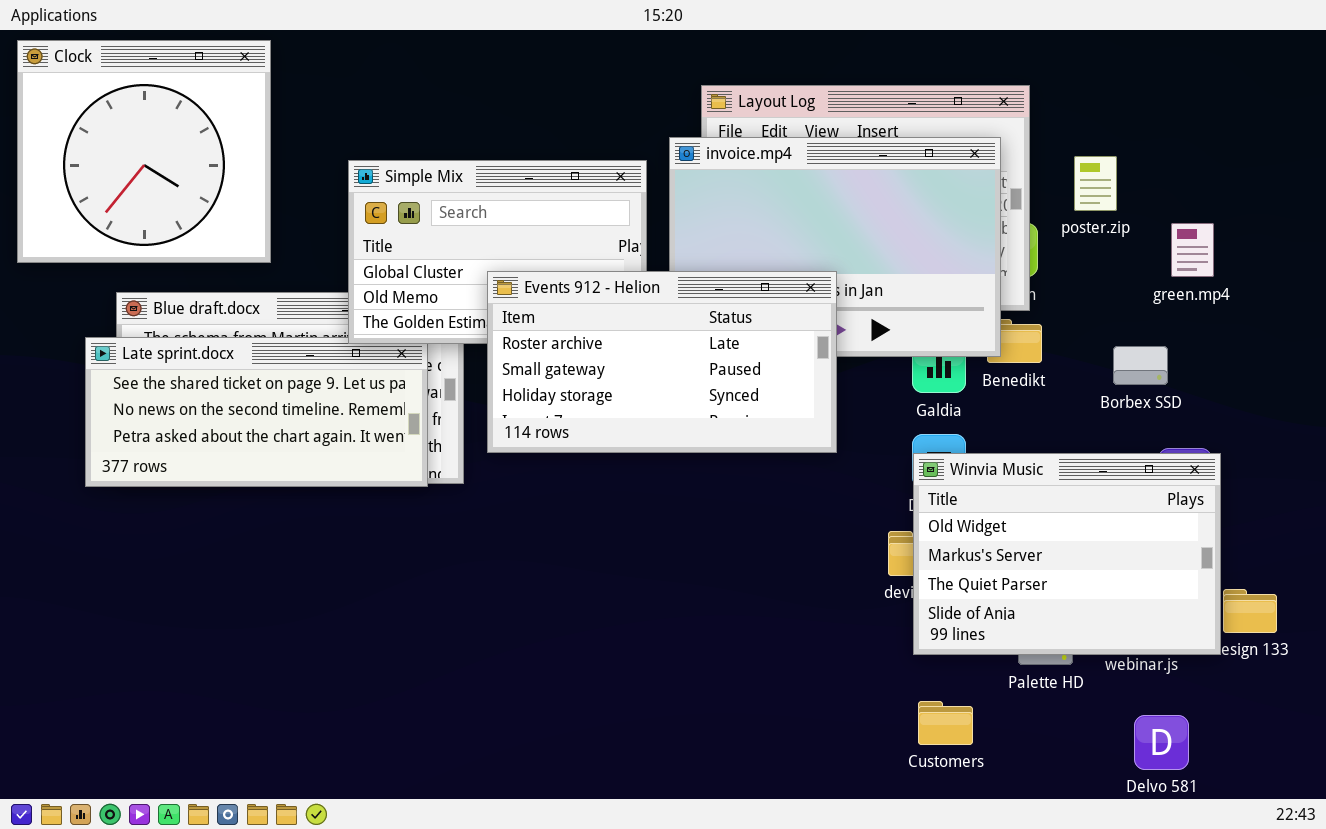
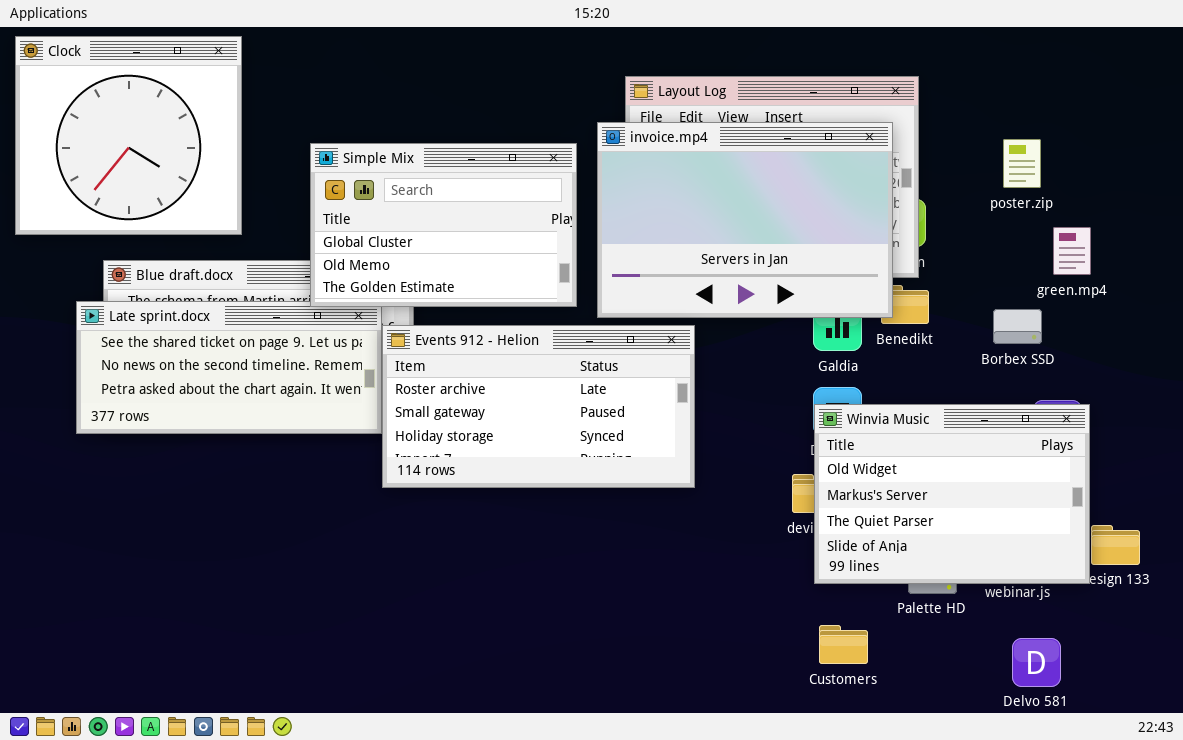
poster.zip: [1074,156,1117,211] -> [1003,139,1041,188], moved
green.mp4: [1171,223,1214,277] -> [1053,227,1091,275], moved
Events 912 - Helion: [487,271,837,453] -> [382,325,695,488], moved

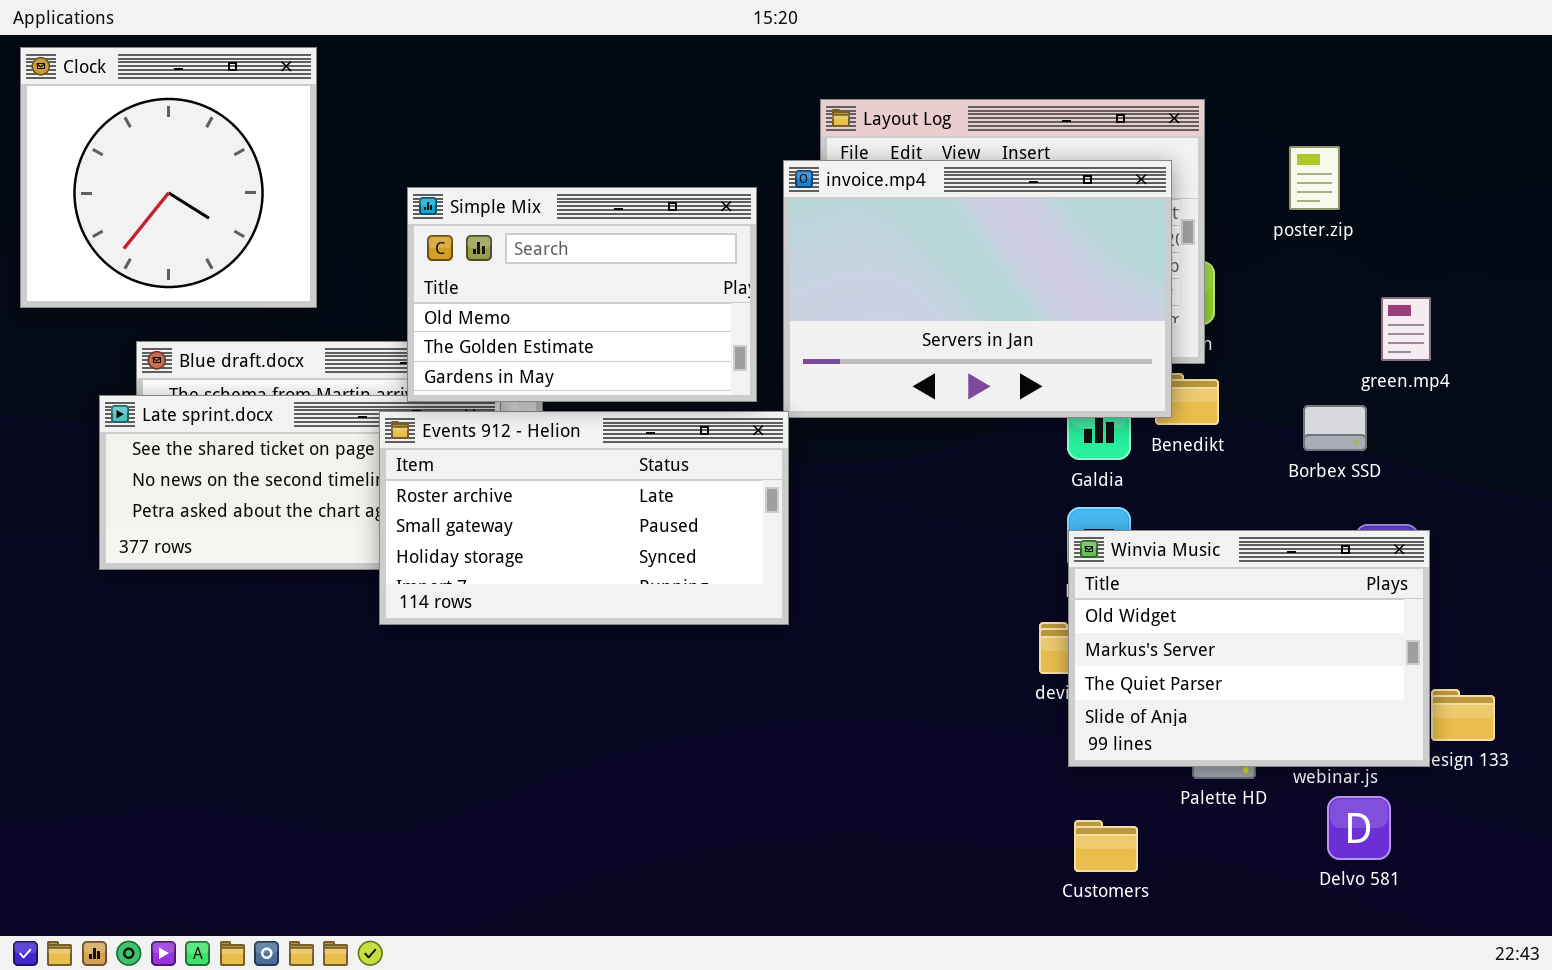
poster.zip: [1003,139,1041,188] -> [1289,146,1340,210], moved
Simple Mix: [310,143,577,307] -> [407,187,757,402], scrolled down 1 row
Events 912 - Helion: [382,325,695,488] -> [379,411,789,625], moved
Delvo 581: [1012,638,1061,687] -> [1327,796,1391,860], moved

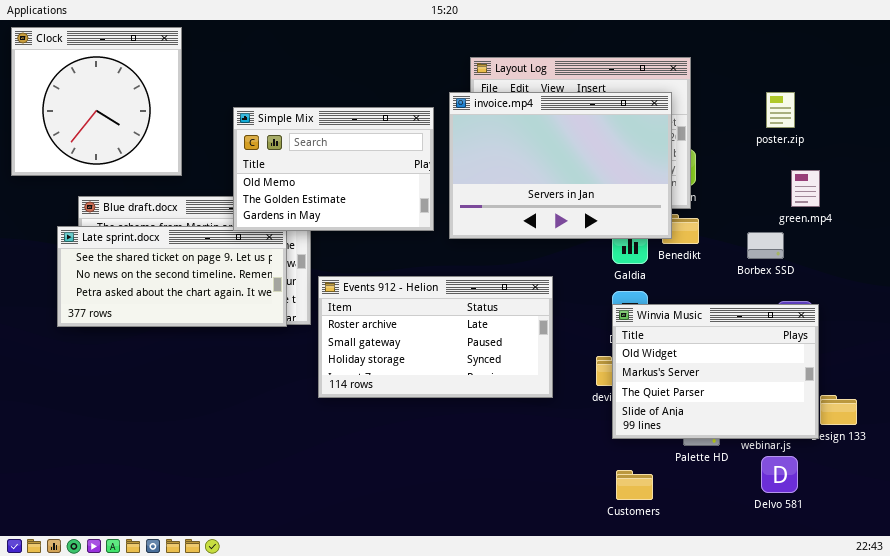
poster.zip: [1289,146,1340,210] -> [766,92,795,128], moved
Events 912 - Helion: [379,411,789,625] -> [318,276,553,398], moved

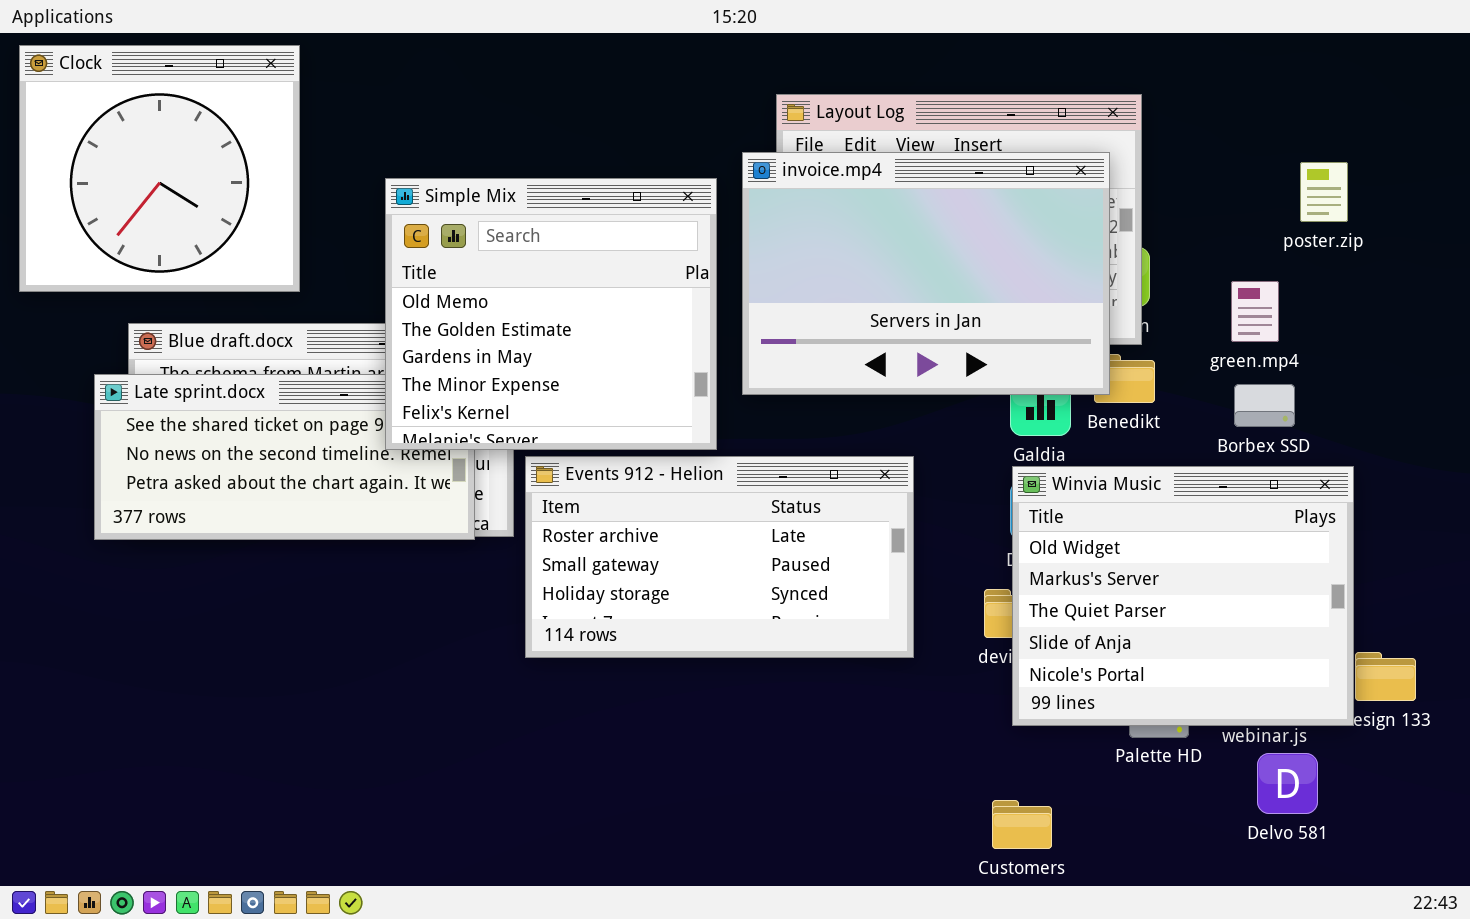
poster.zip: [766,92,795,128] -> [1300,162,1348,222], moved
Simple Mix: [233,107,434,231] -> [385,178,717,450], resized
green.mp4: [791,170,820,207] -> [1231,281,1279,342], moved
Winvia Music: [612,304,819,439] -> [1012,466,1354,726], resized
Customers: [616,470,653,500] -> [992,800,1052,849], moved

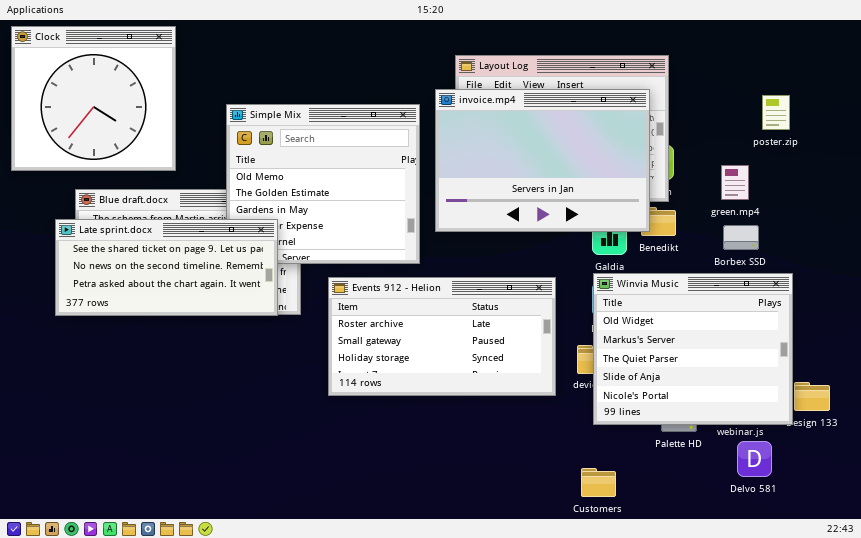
Late sprint.docx: [94,374,475,540] -> [55,219,278,316], raised
Events 912 - Helion: [525,456,914,658] -> [328,277,556,396], moved

